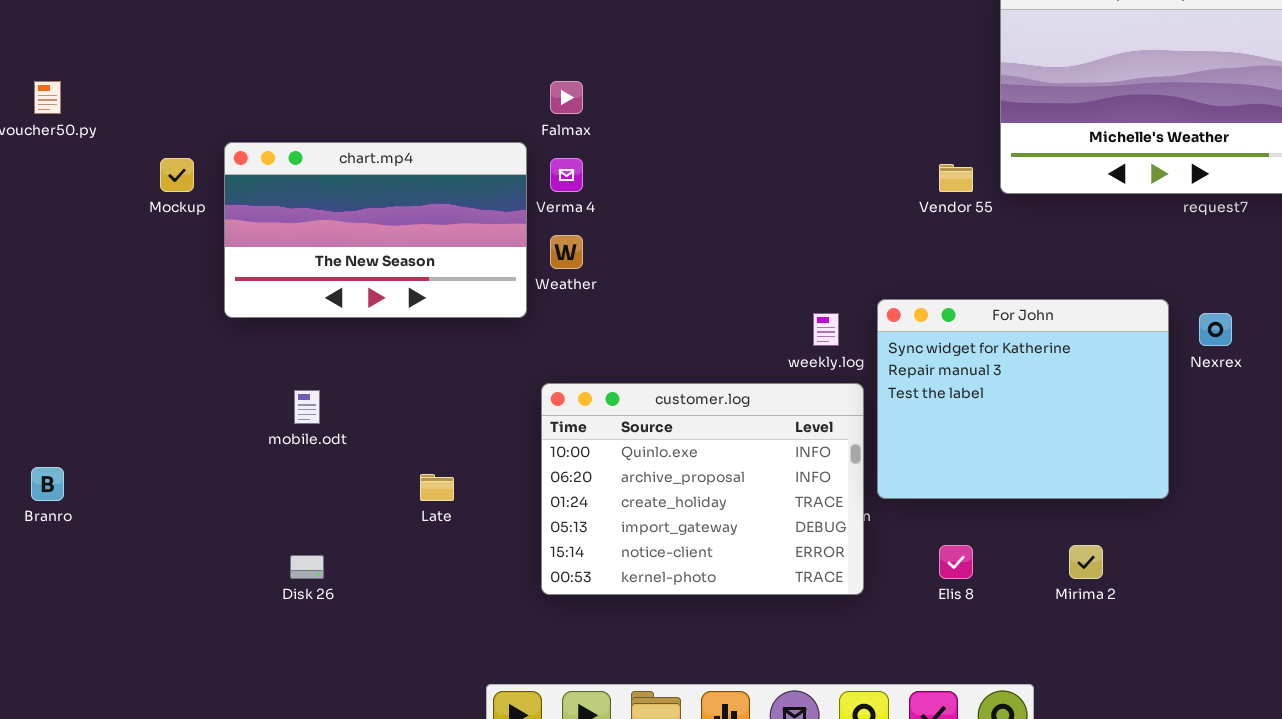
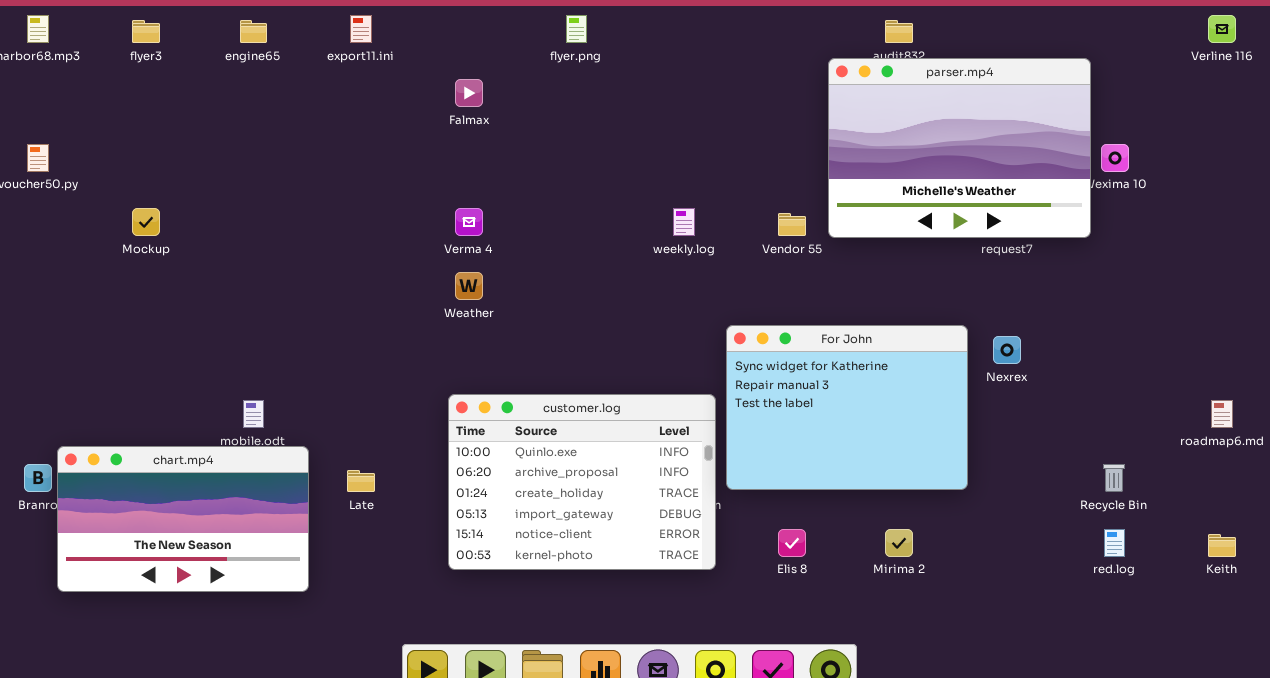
Falmax: [550,81,583,114] -> [455,79,483,107], moved
chart.mp4: [224,142,527,318] -> [57,446,309,592], moved
weekly.log: [813,313,839,346] -> [673,208,695,236], moved

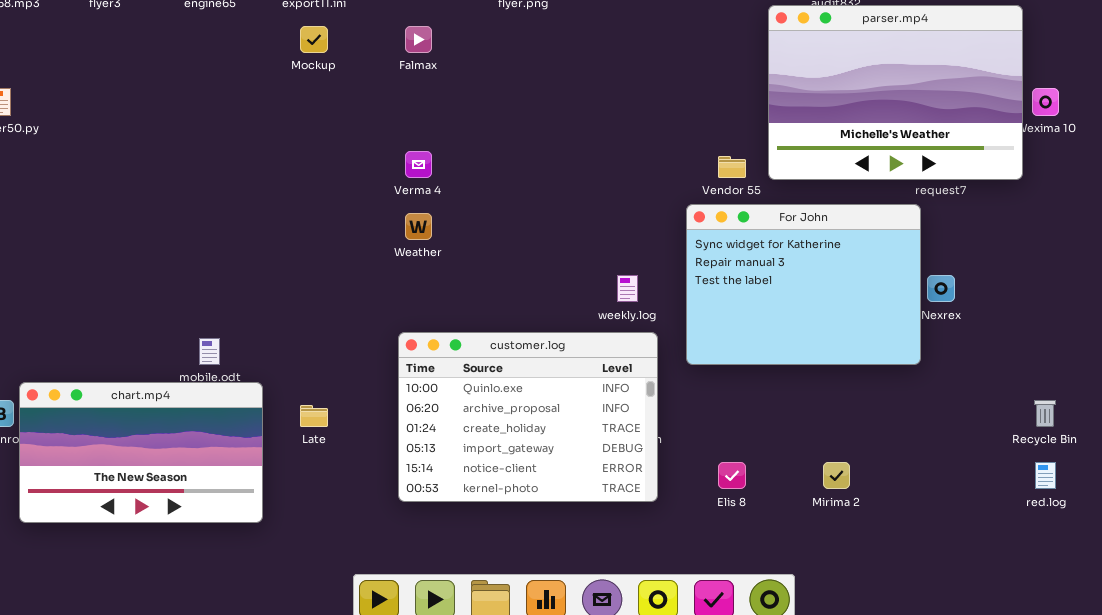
Mockup: [132,208,160,236] -> [300,26,328,53], moved
weekly.log: [673,208,695,236] -> [617,275,638,302], moved
For John: [726,325,968,490] -> [686,204,921,365], moved

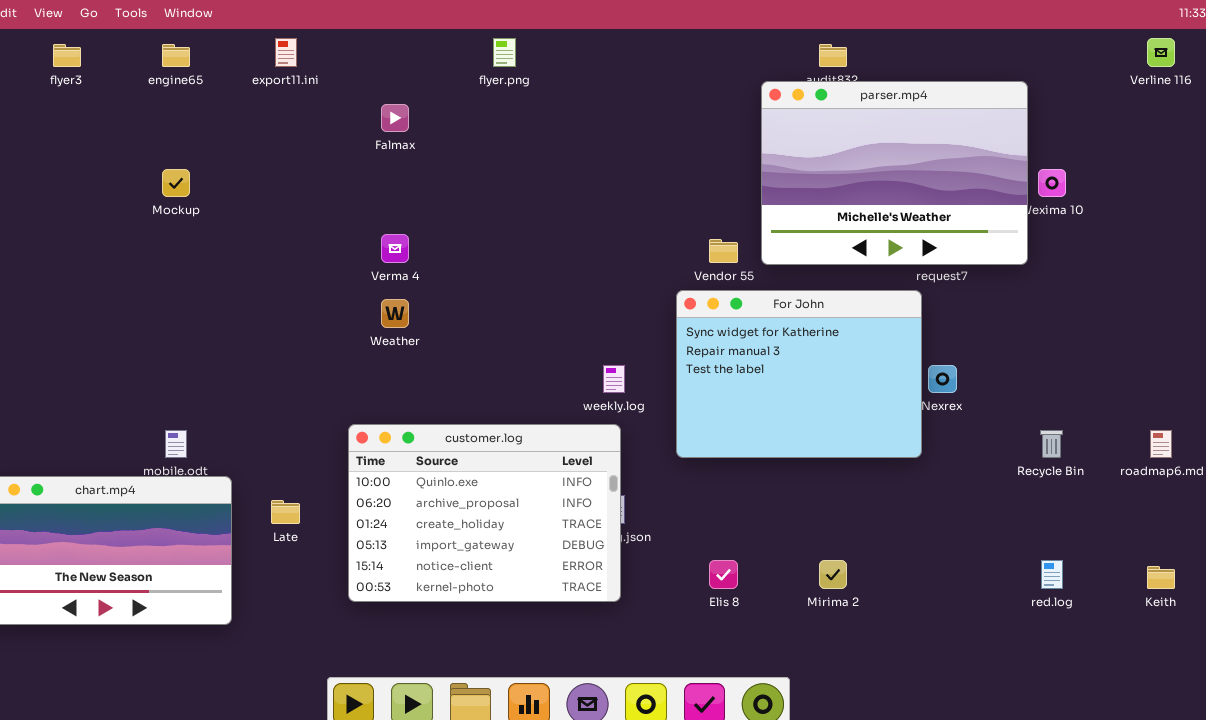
Mockup: [300,26,328,53] -> [162,169,190,197], moved
customer.log: [398,332,658,502] -> [348,424,621,602], moved
Recycle Bin: [1034,400,1056,427] -> [1040,430,1063,458], moved

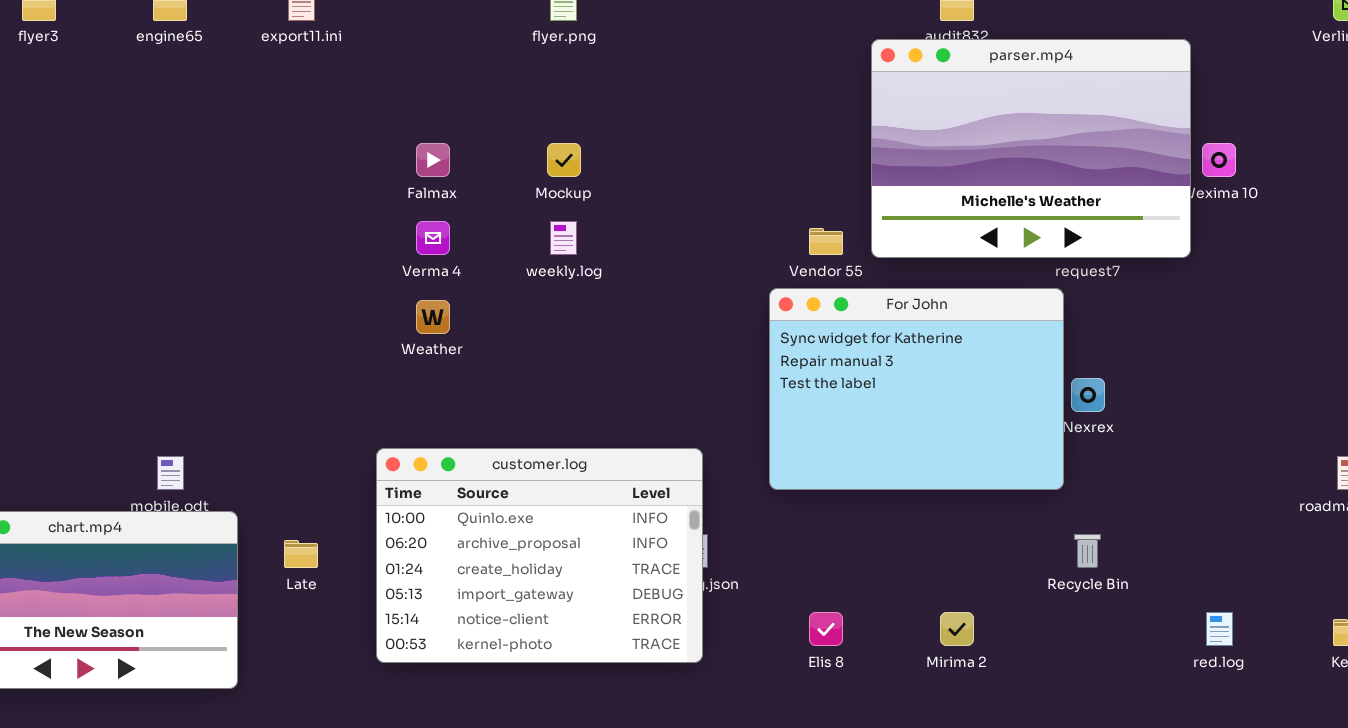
Falmax: [381,104,409,132] -> [416,143,450,177], moved
Mockup: [162,169,190,197] -> [547,143,581,177], moved
weekly.log: [603,365,625,393] -> [550,221,577,255], moved
Recycle Bin: [1040,430,1063,458] -> [1074,534,1101,568], moved

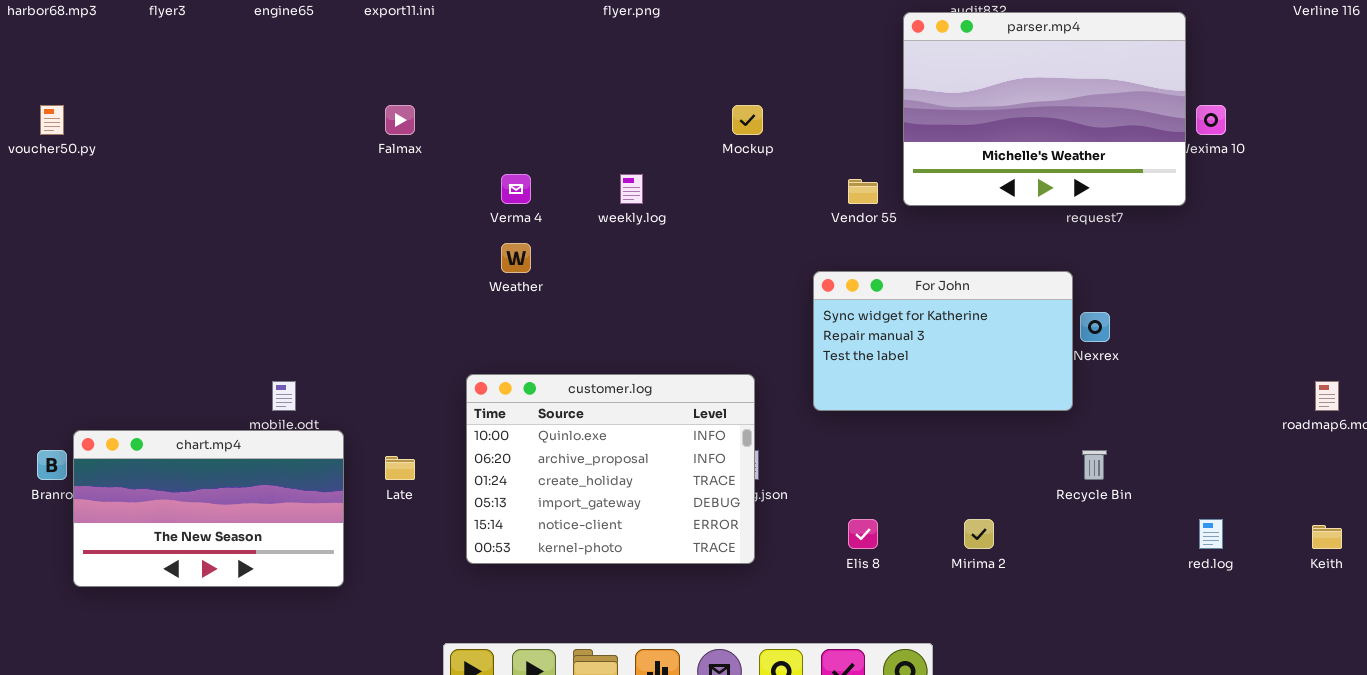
Falmax: [416,143,450,177] -> [385,105,415,135], moved
Mockup: [547,143,581,177] -> [732,105,763,135], moved
For John: [769,288,1064,490] -> [813,271,1073,411], resized

